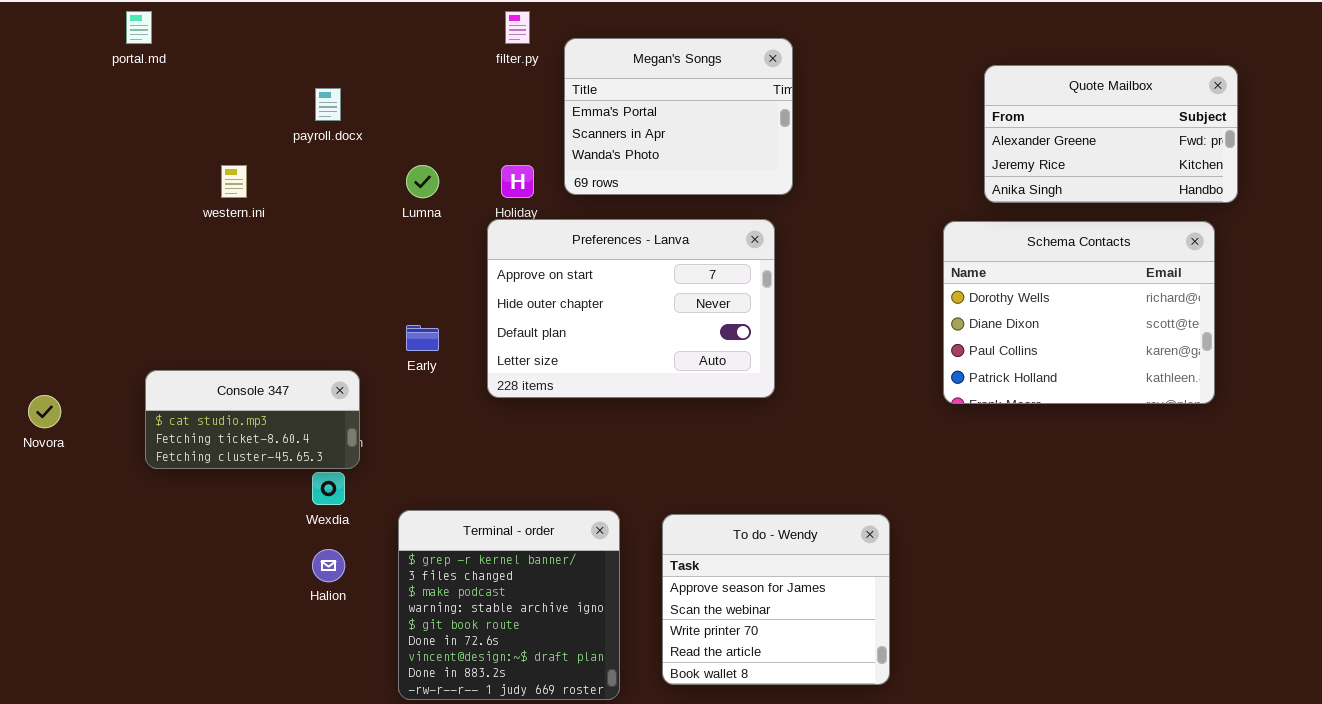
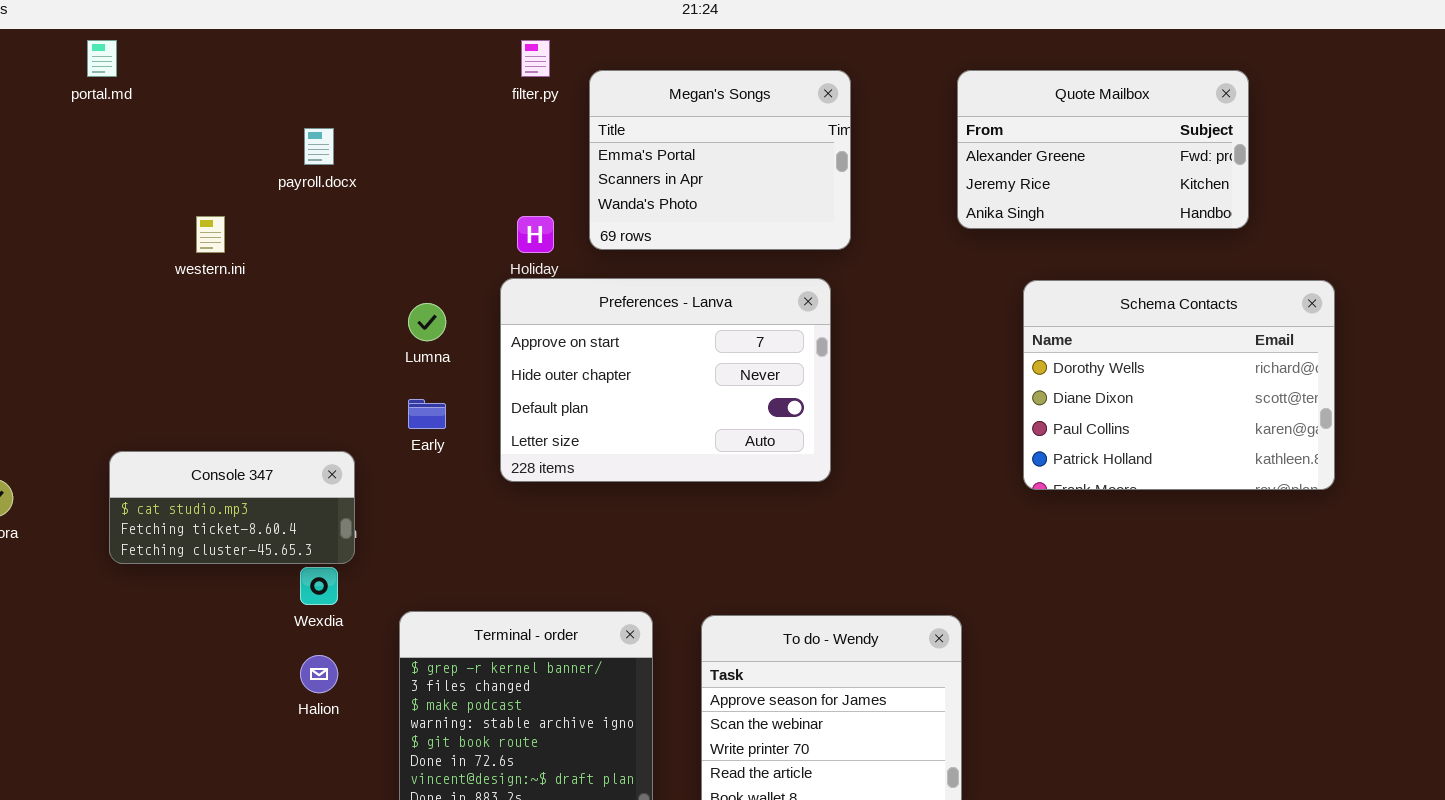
Quote Mailbox: [984,65,1238,203] -> [957,70,1249,229], moved
Lumna: [406,165,439,198] -> [408,303,446,341], moved

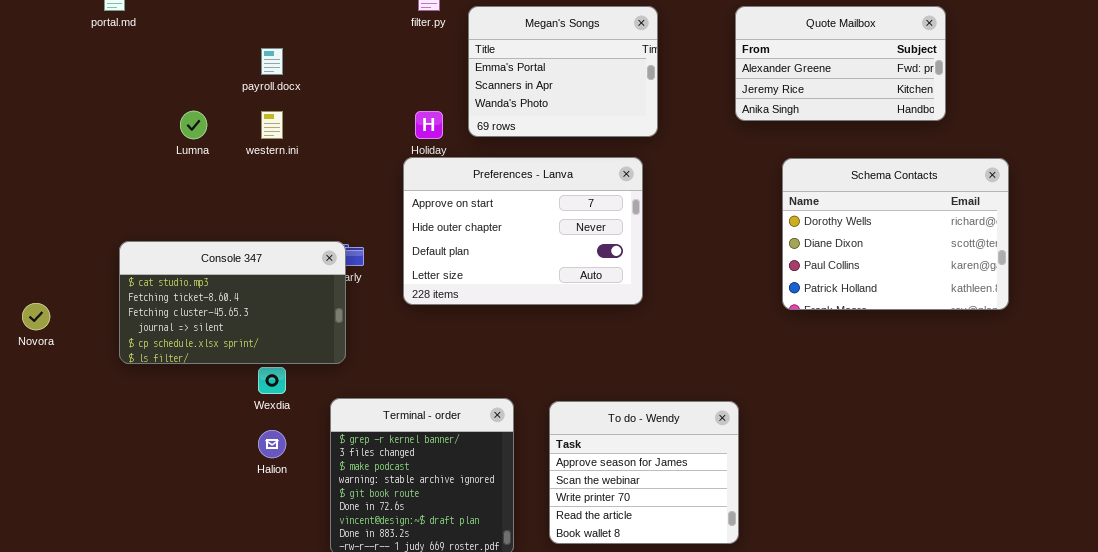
western.ini: [196,216,225,253] -> [261,111,283,139], moved
Lumna: [408,303,446,341] -> [180,111,207,139], moved
Console 347: [109,451,355,564] -> [119,241,346,364], resized

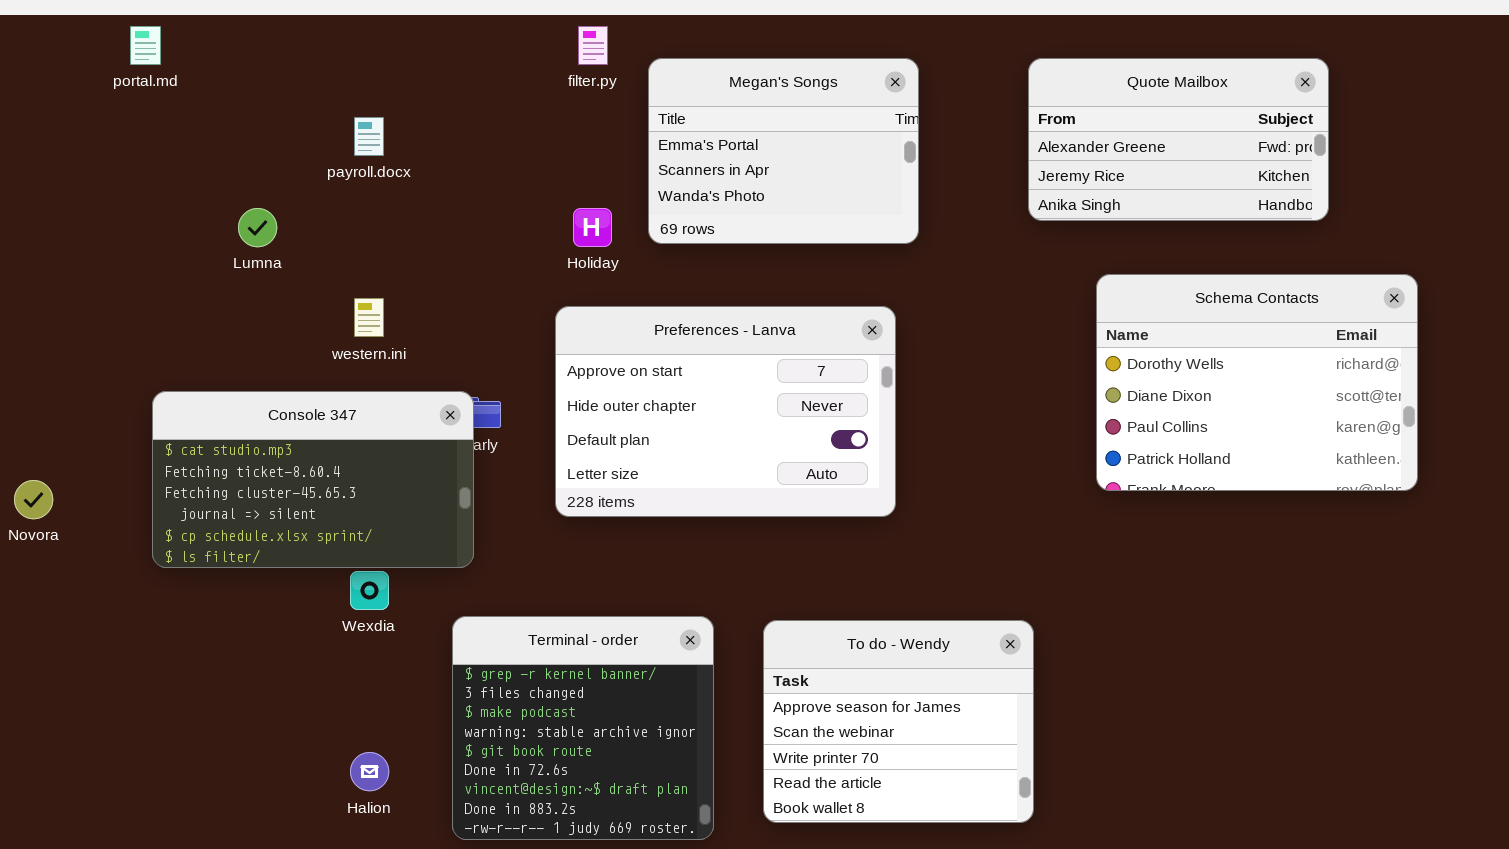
western.ini: [261,111,283,139] -> [354,298,384,337], moved
Preferences - Lanva: [403,157,643,305] -> [555,306,896,517], moved
Halion: [258,430,286,458] -> [350,752,389,791], moved

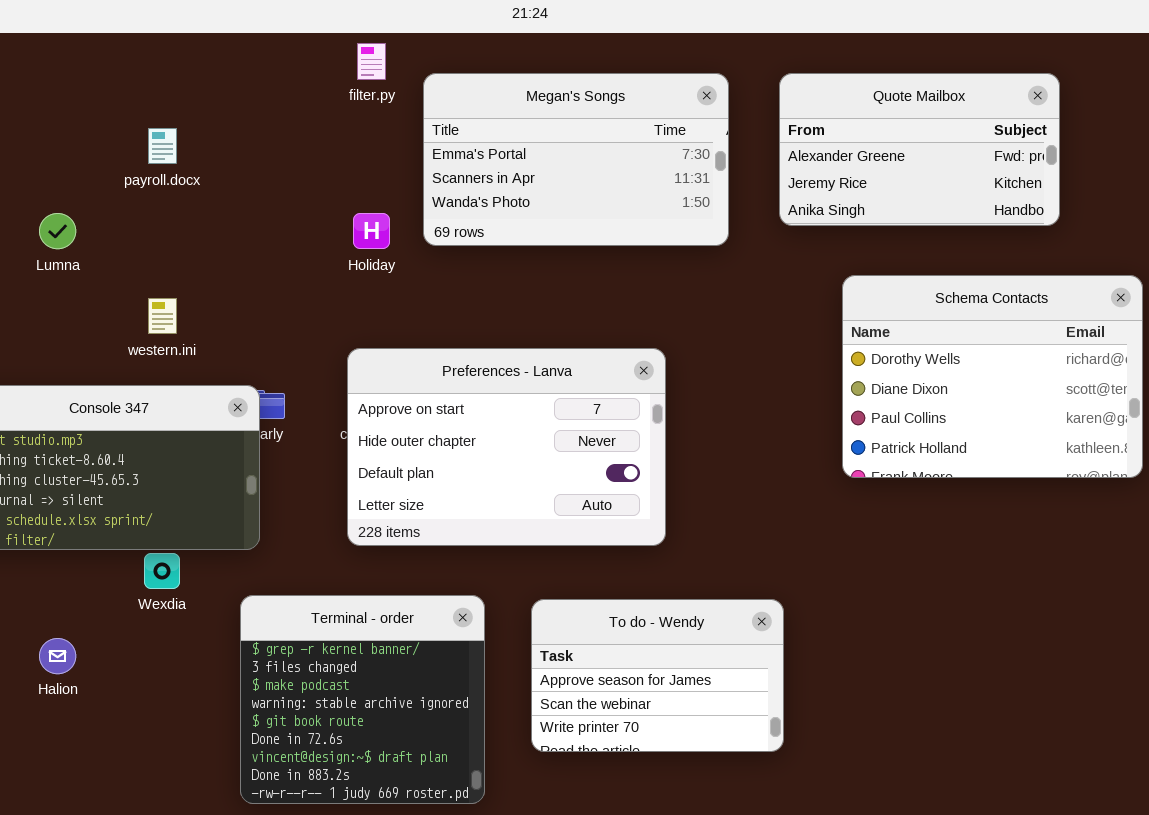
Megan's Songs: [648,58,919,244] -> [423,73,729,246], resized
Preferences - Lanva: [555,306,896,517] -> [347,348,666,546], moved
To do - Wendy: [763,620,1034,823] -> [531,599,784,752], resized
Halion: [350,752,389,791] -> [39,638,76,674], moved

